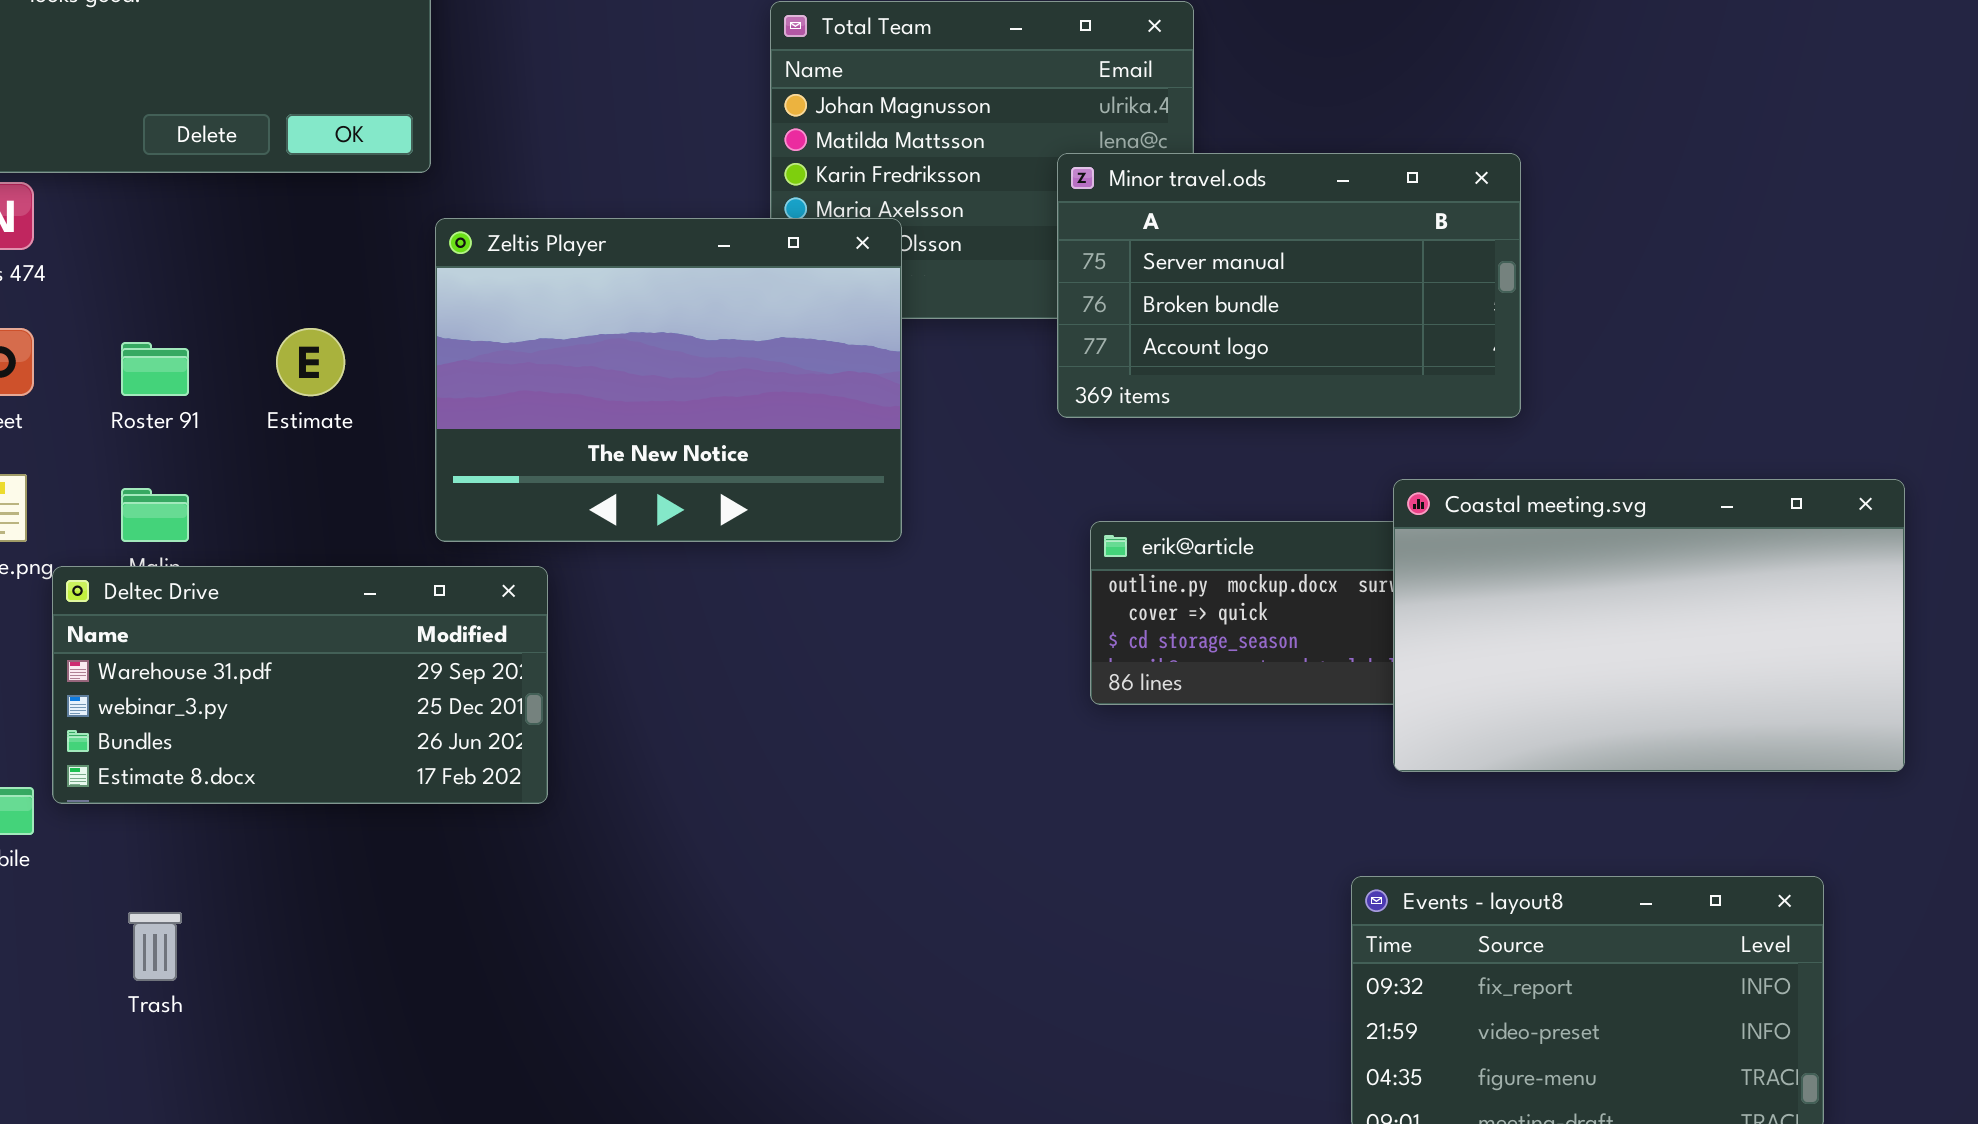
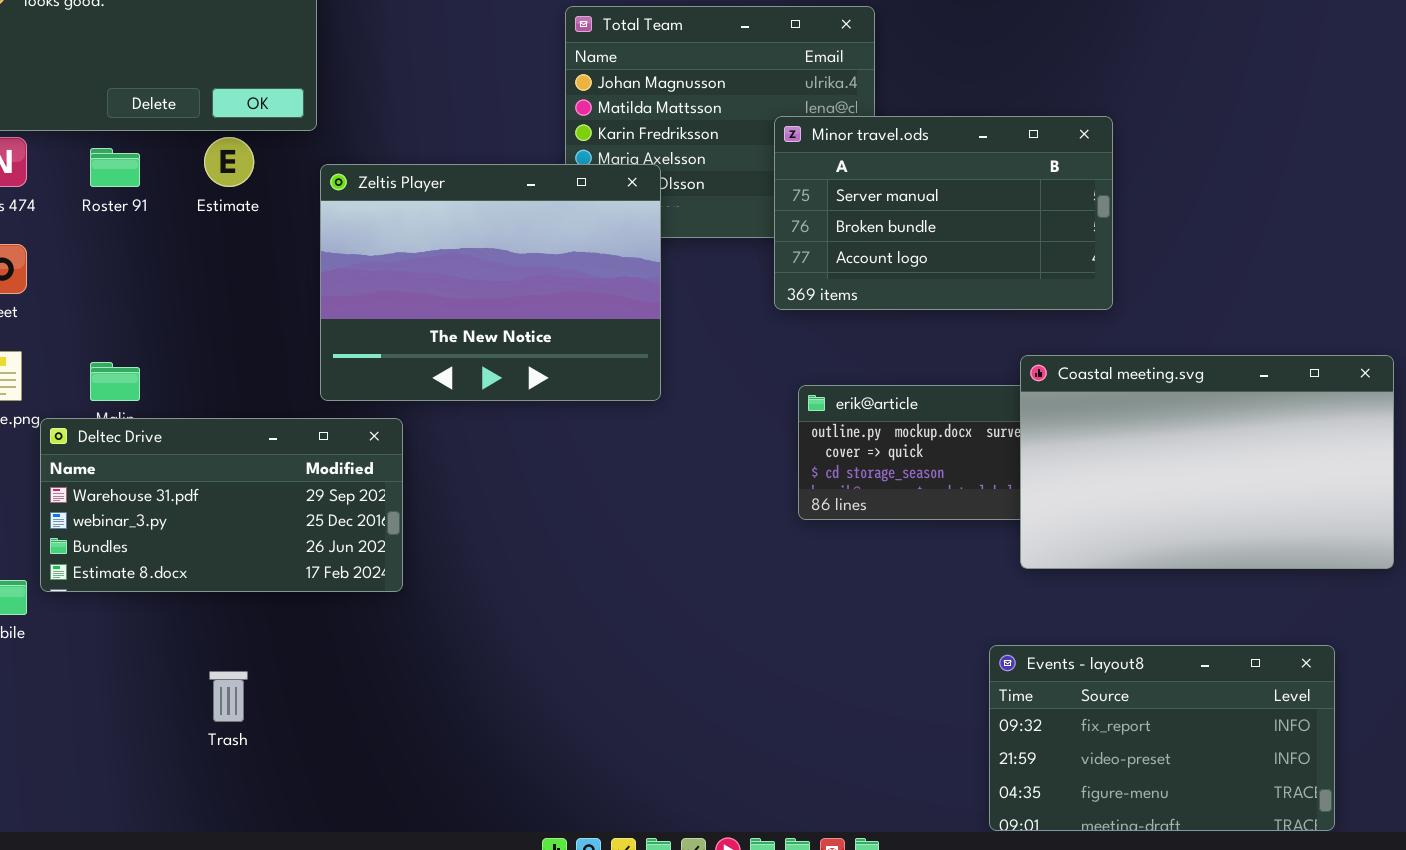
Estimate: [276,328,345,396] -> [204,137,254,187], moved
Roster 91: [121,342,189,396] -> [90,148,140,187], moved
Trash: [128,912,182,981] -> [209,671,248,722], moved

